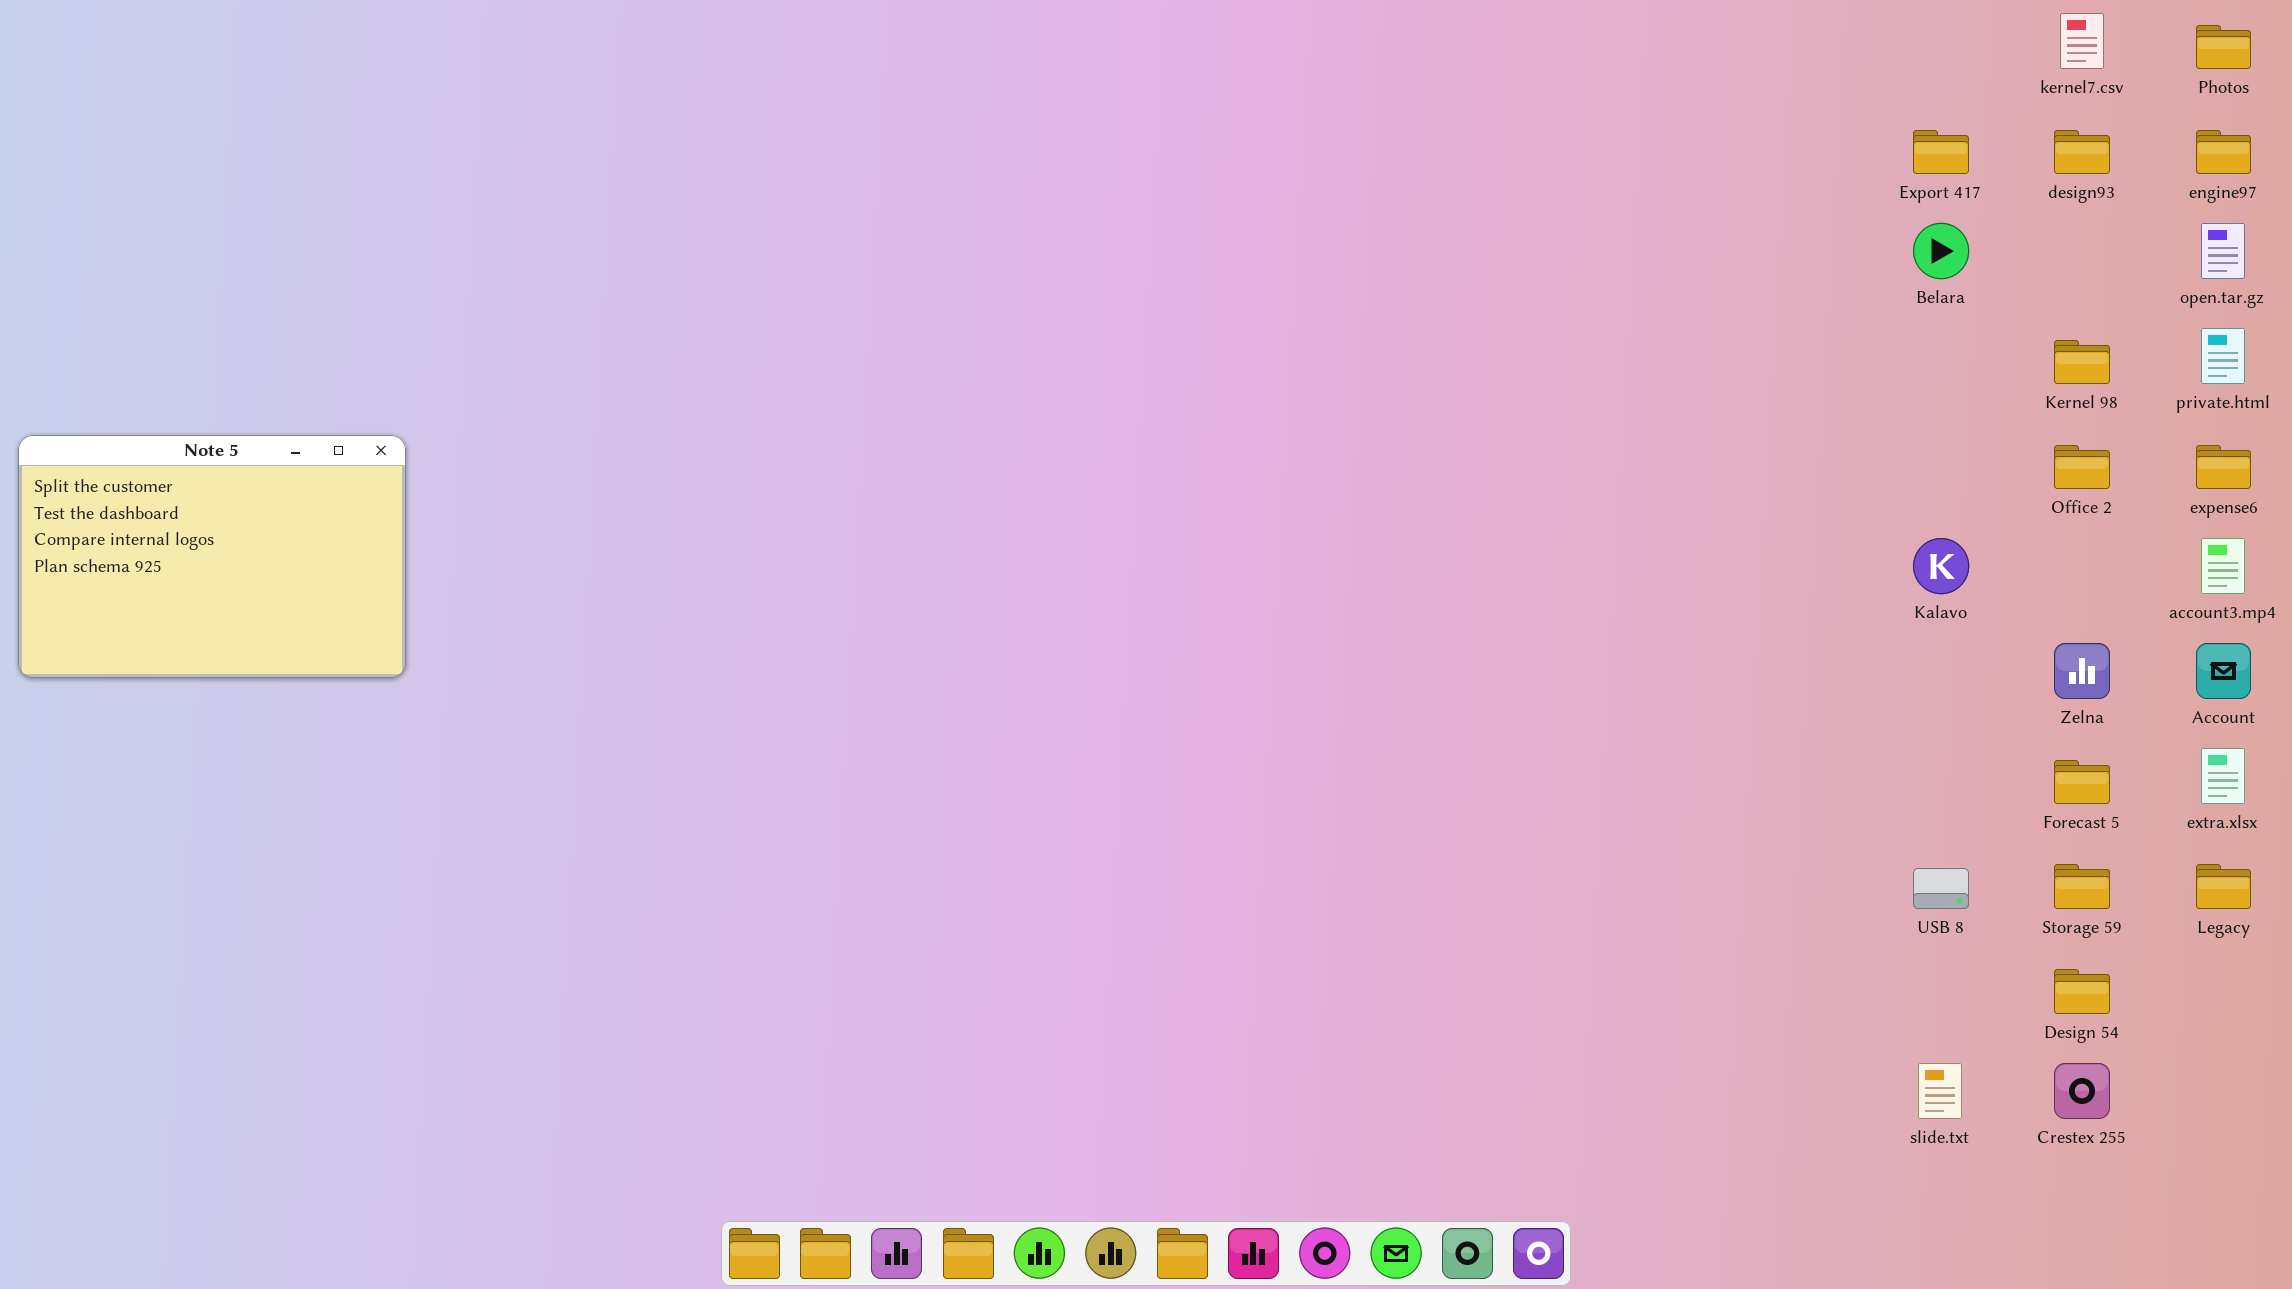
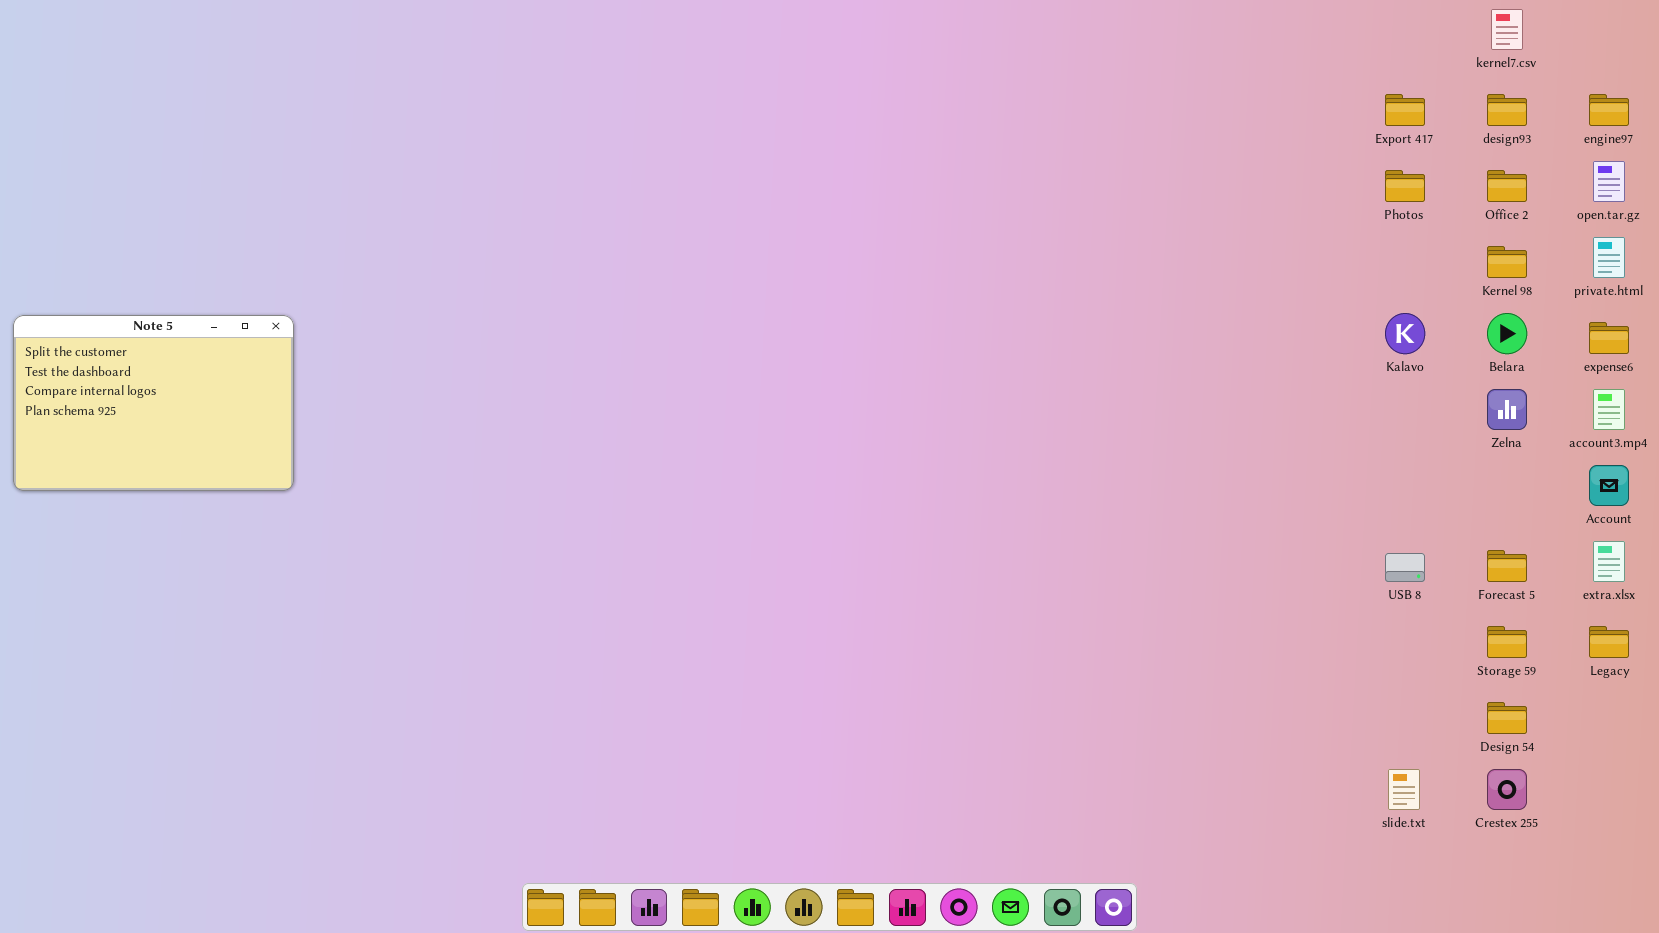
Photos: [2196,25,2251,69] -> [1385,170,1425,202], moved
Belara: [1913,223,1969,279] -> [1487,313,1527,354], moved
Office 2: [2054,445,2110,489] -> [1487,170,1527,202], moved
Kalavo: [1913,538,1969,594] -> [1385,313,1425,354], moved
Zelna: [2054,643,2110,699] -> [1487,389,1527,430], moved
USB 8: [1913,868,1969,909] -> [1385,553,1425,582], moved

